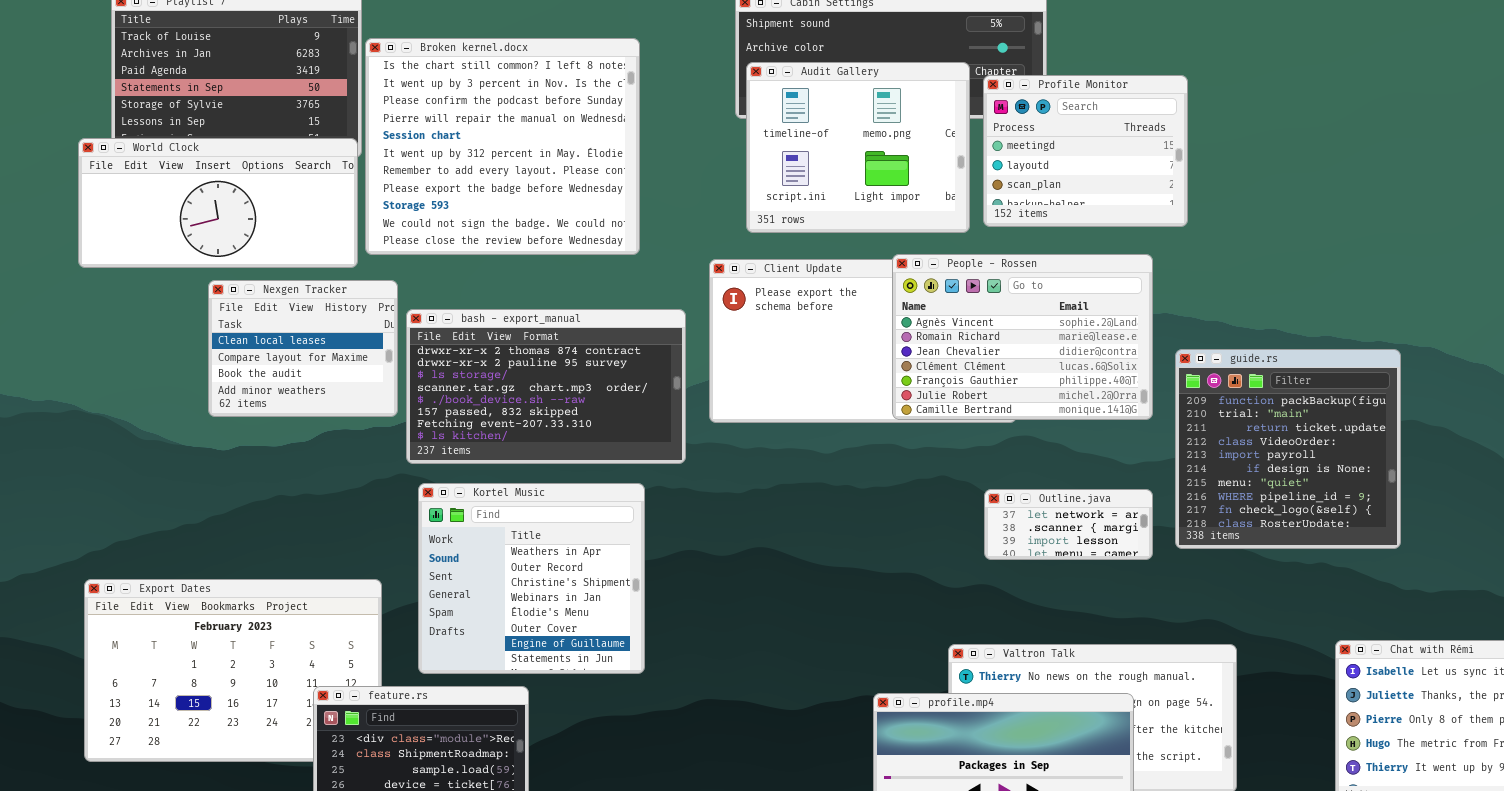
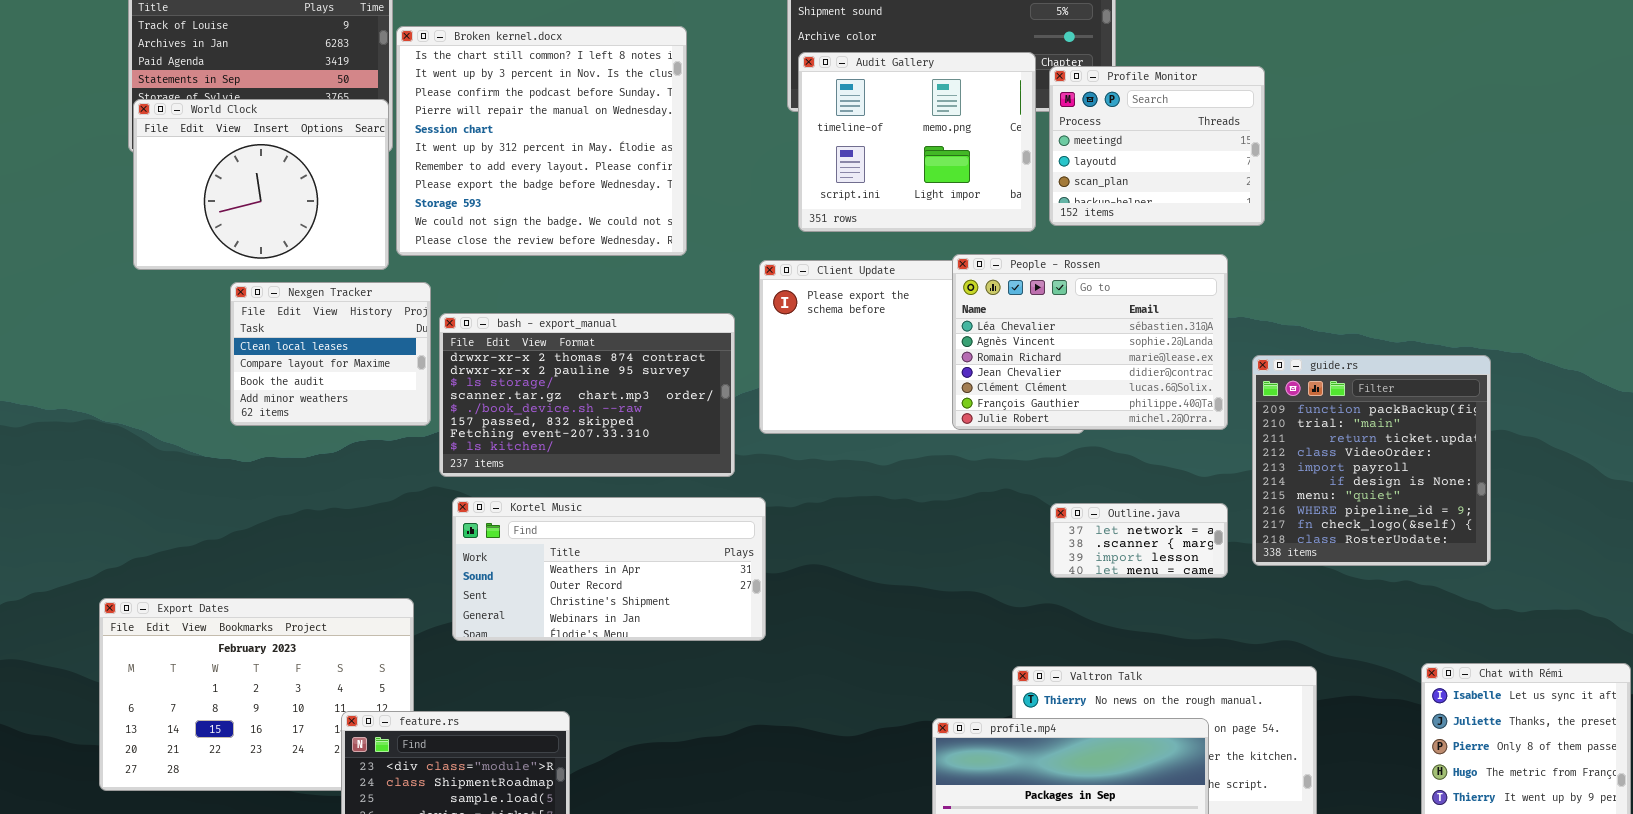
World Clock: [78,138,358,268] -> [133,99,389,270], resized
People - Rossen: [892,254,1153,420] -> [952,254,1228,430], scrolled up 1 row
Kortel Music: [418,483,645,674] -> [452,497,766,641], resized

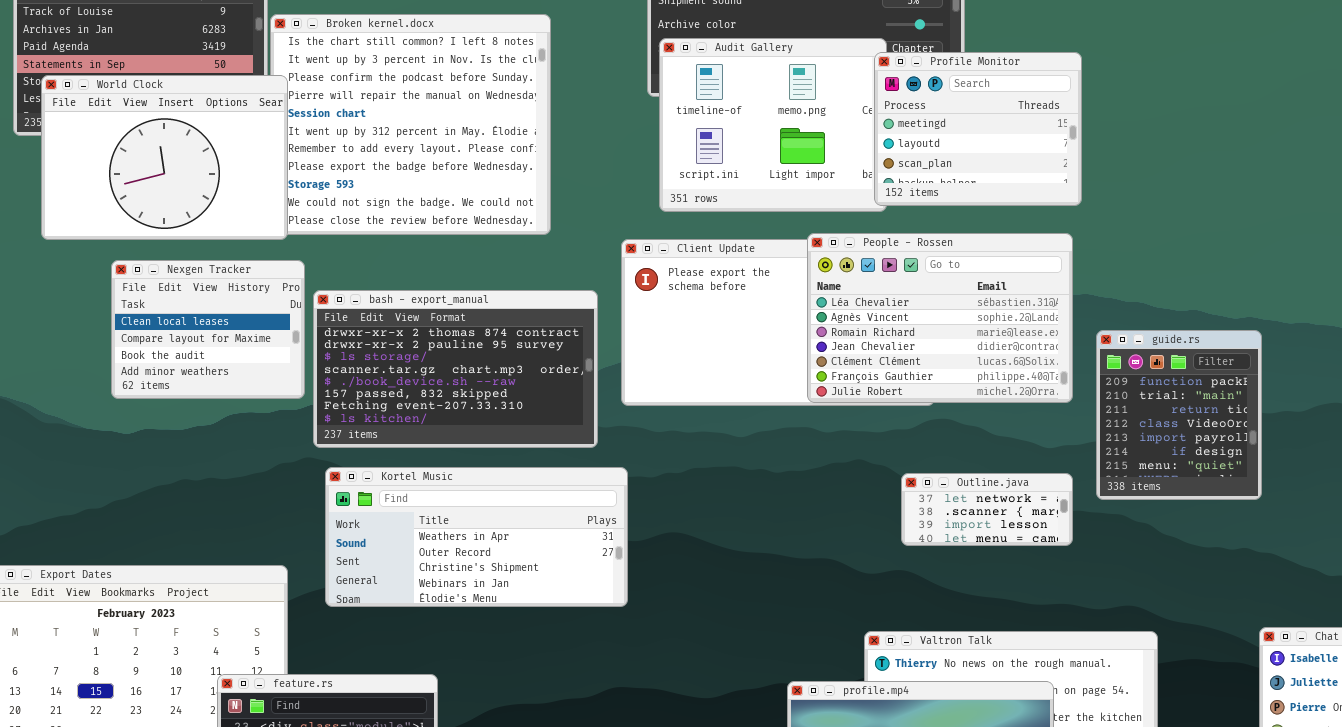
Profile Monitor: [1049,66,1265,226] -> [874,52,1082,206], moved
World Clock: [133,99,389,270] -> [41,75,288,240], moved
guide.rs: [1252,355,1491,566] -> [1096,330,1262,500], resized

